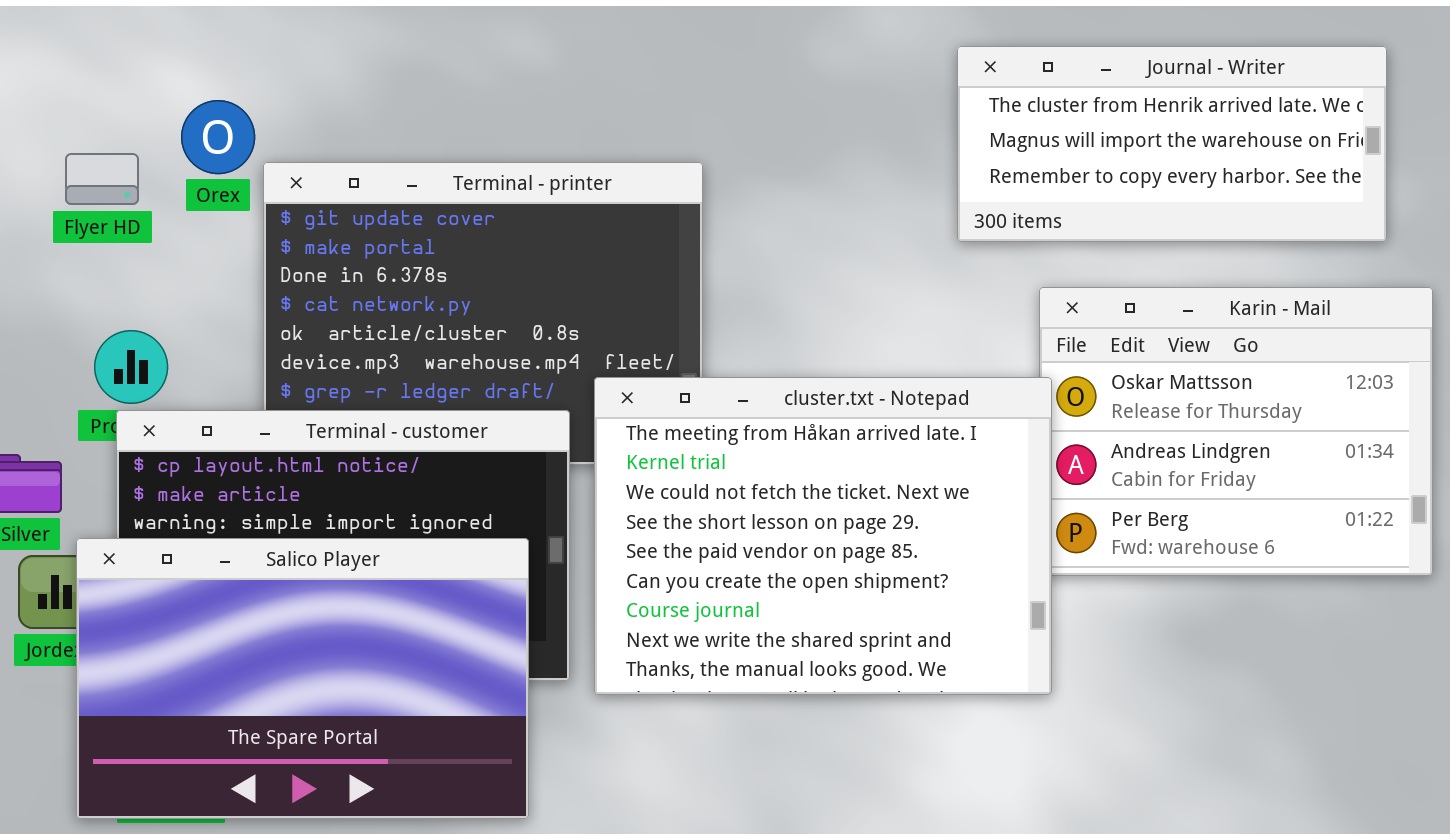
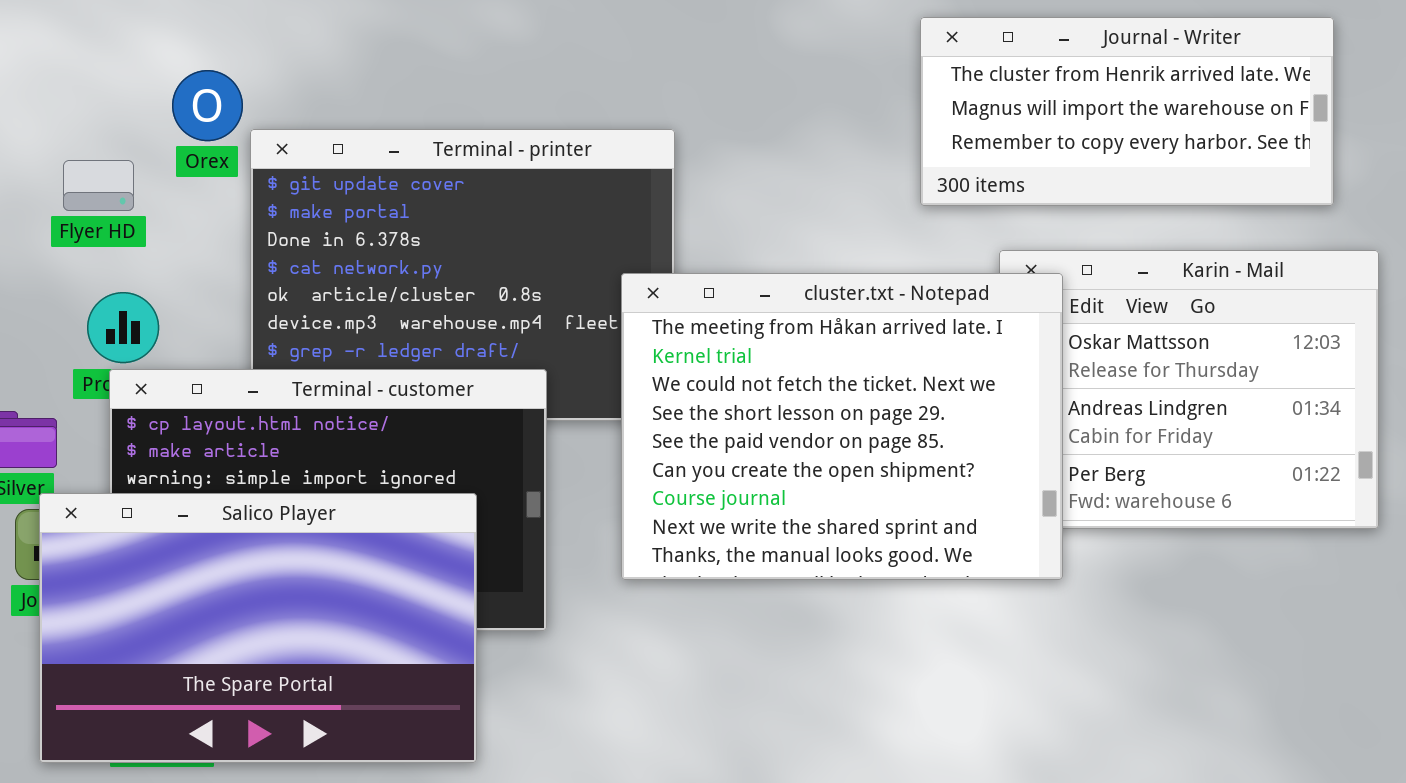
Flyer HD: [65,153,139,205] -> [63,160,134,211], moved
cluster.txt - Notepad: [594,377,1052,695] -> [621,273,1063,580], moved
Salico Player: [76,538,529,819] -> [39,493,477,763], moved

